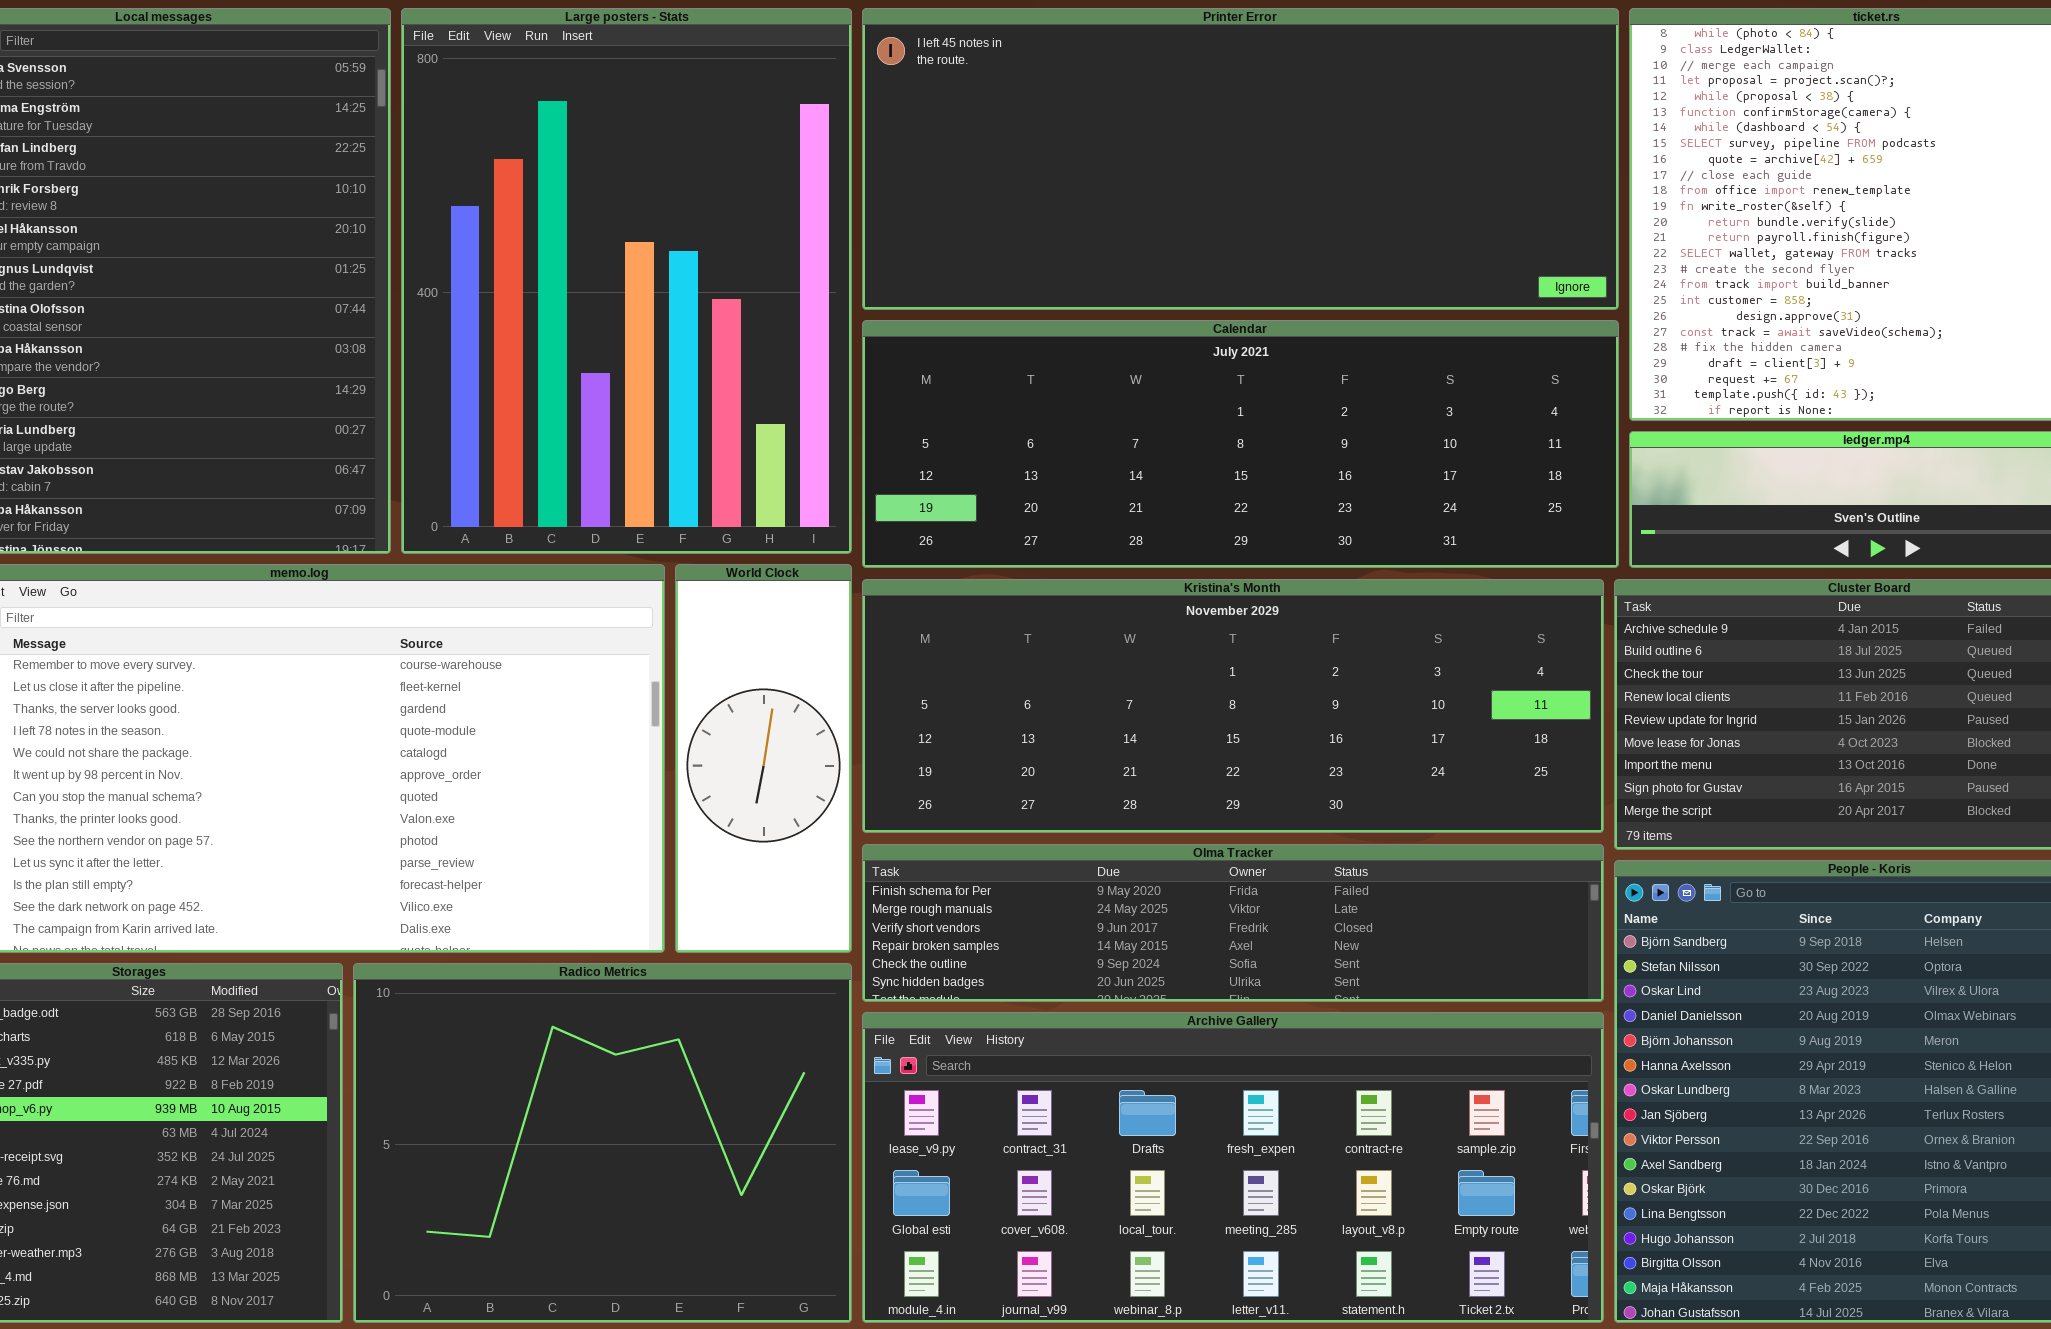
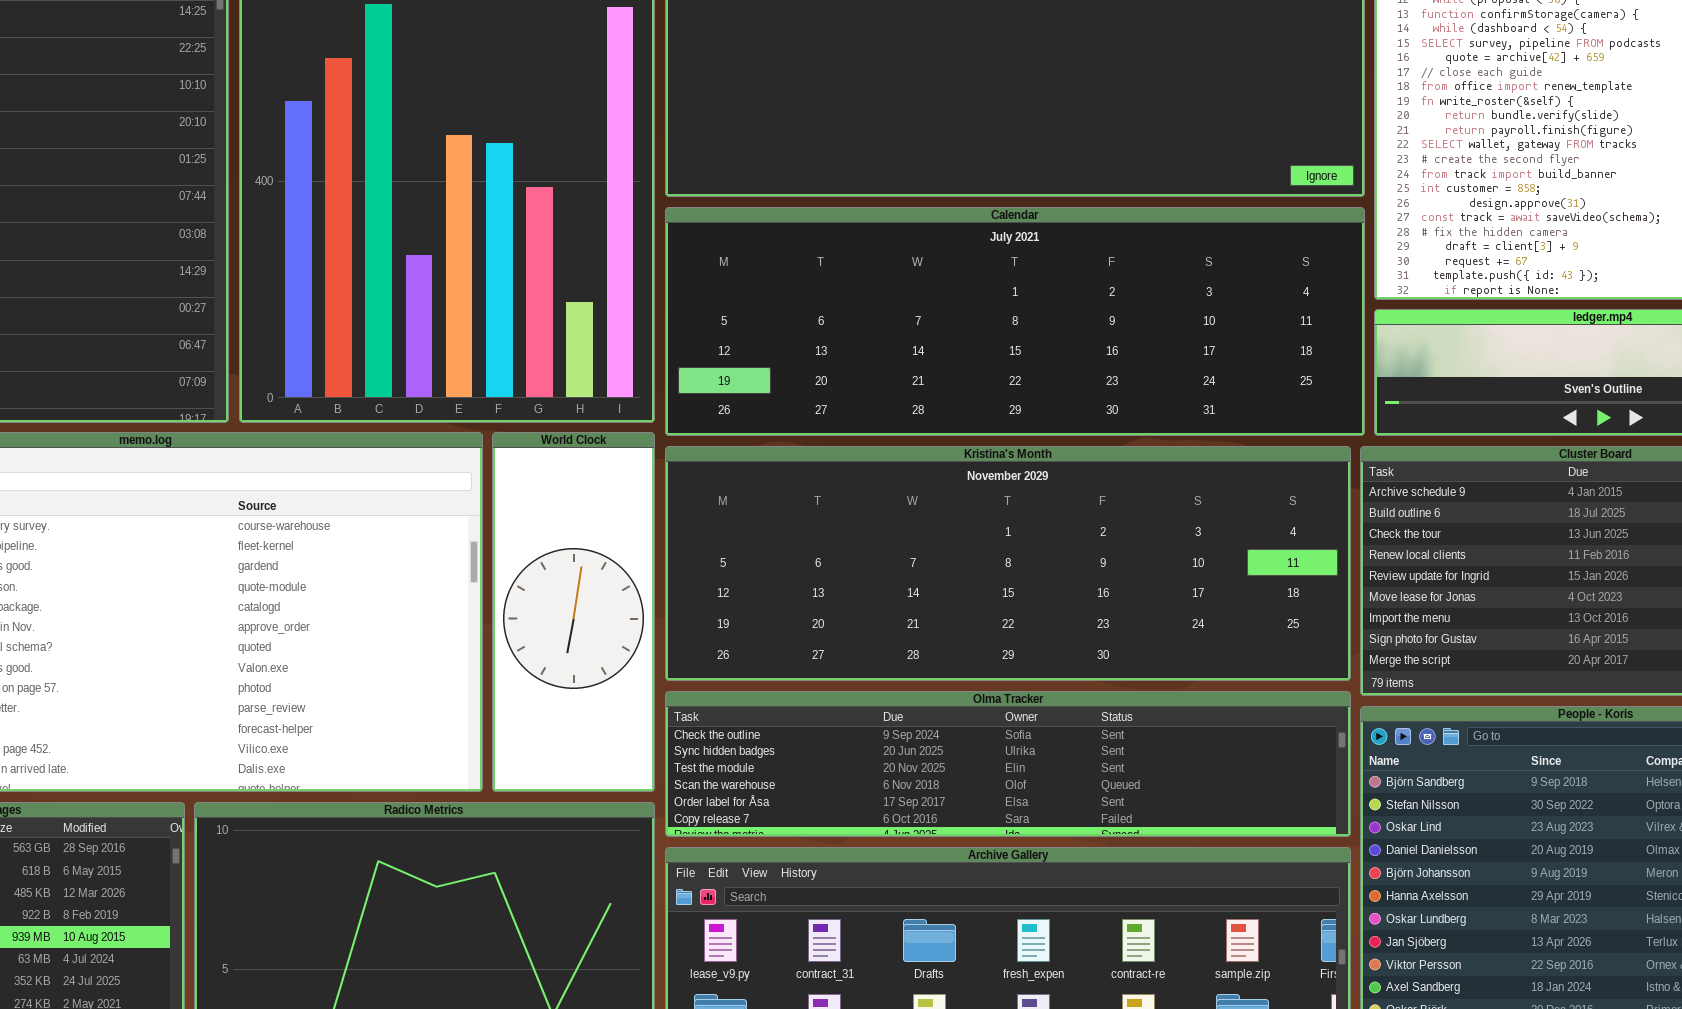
Olma Tracker: [862,844,1604,1002] -> [665,691,1351,837], scrolled down 4 rows

